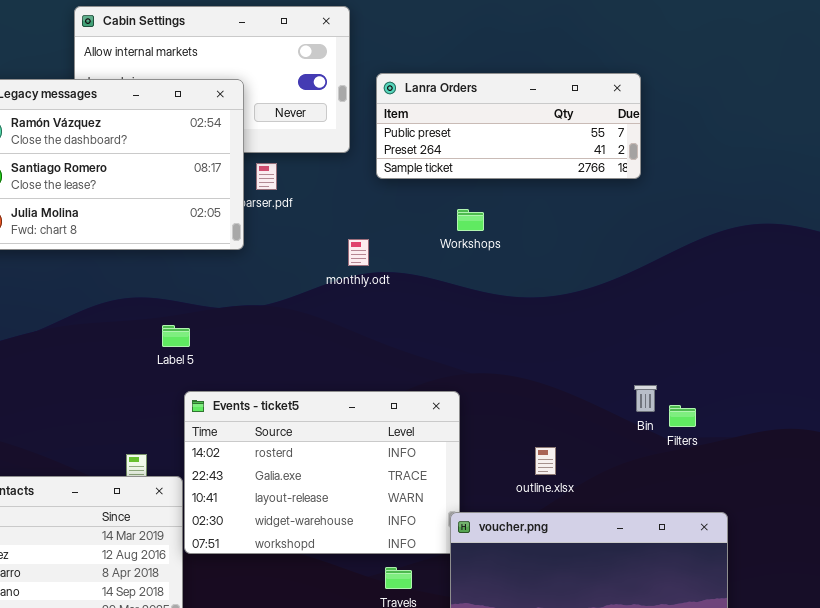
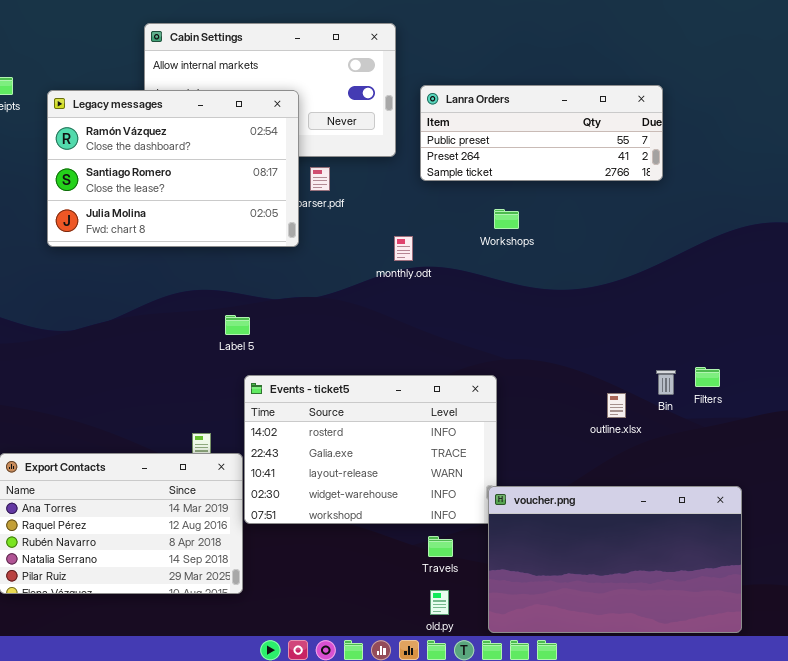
Filters: [669,405,696,427] -> [695,367,720,387], moved
outline.xlsx: [535,447,556,475] -> [607,393,626,418], moved

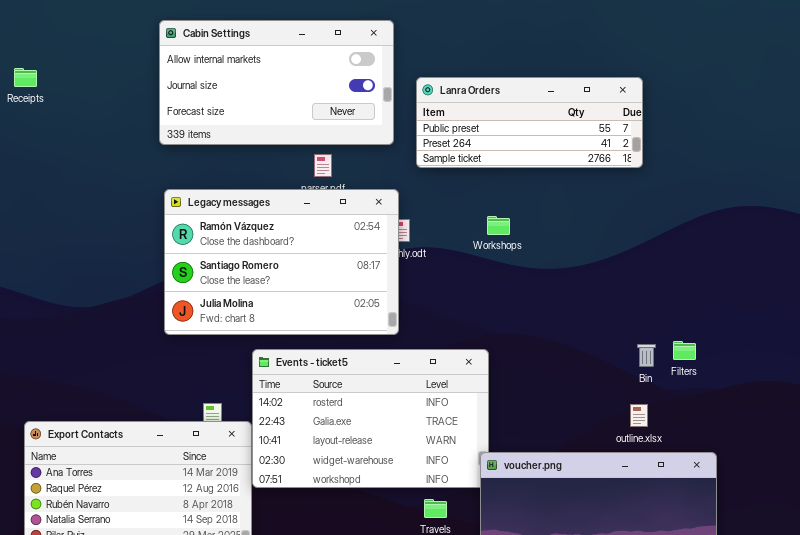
Legacy messages: [47,90,299,247] -> [164,189,399,335], moved
Workshops: [494,209,519,229] -> [487,216,510,235], moved
outline.xlsx: [607,393,626,418] -> [630,404,648,427], moved

